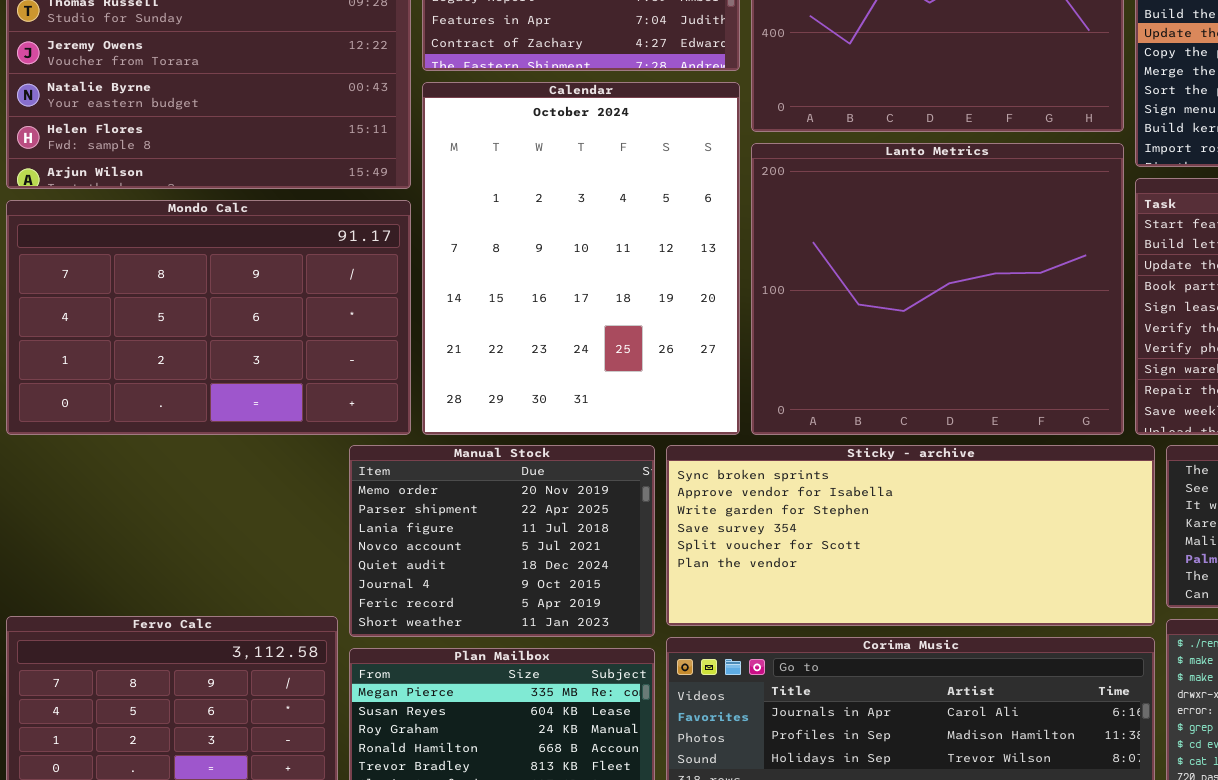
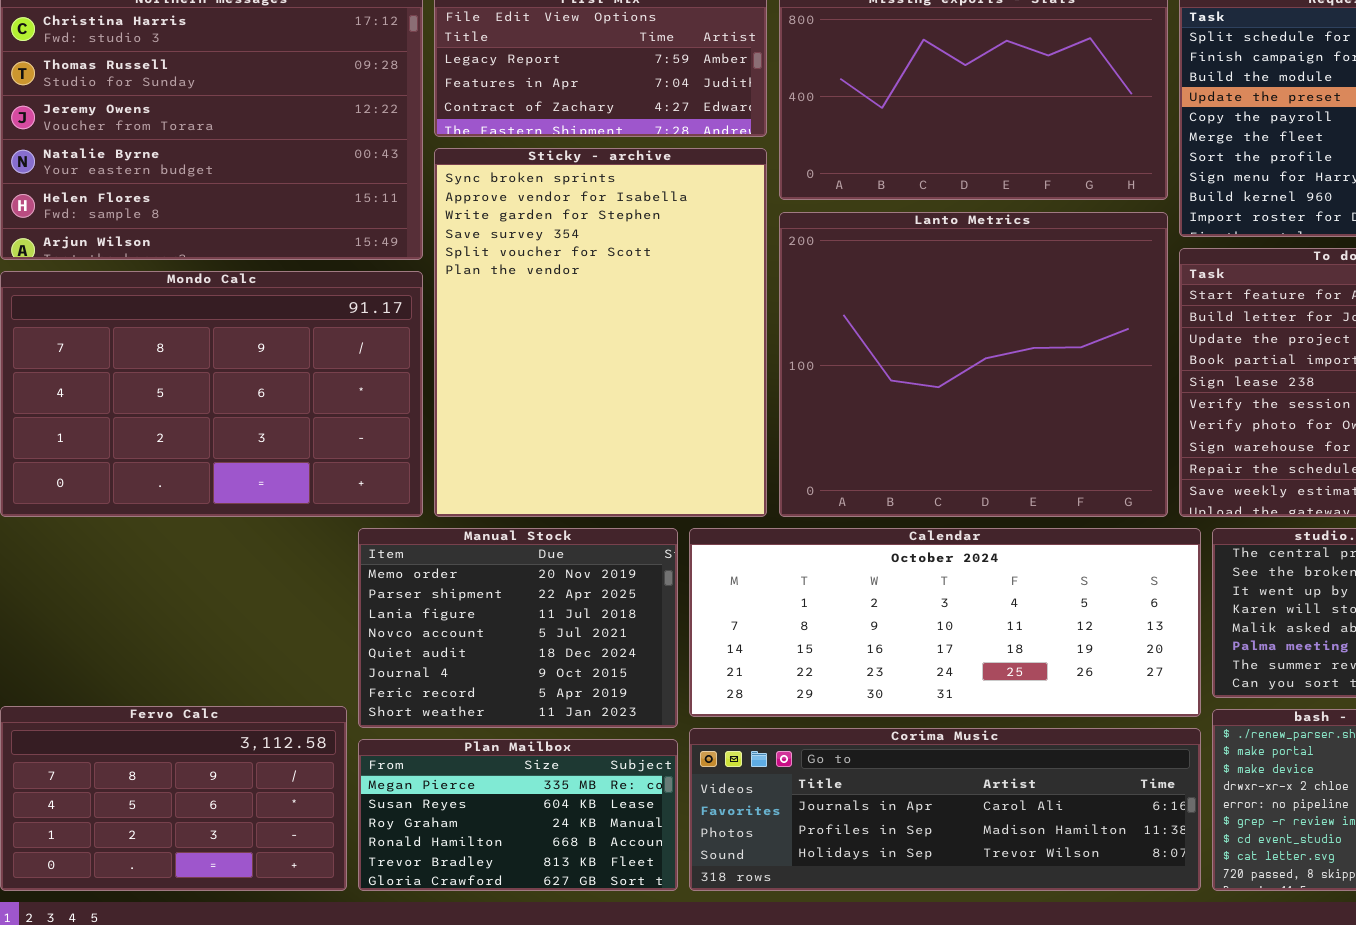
Calendar: [422,82,740,435] -> [689,528,1201,717], moved, resized
Sticky - archive: [666,445,1155,626] -> [434,148,767,517], moved, resized

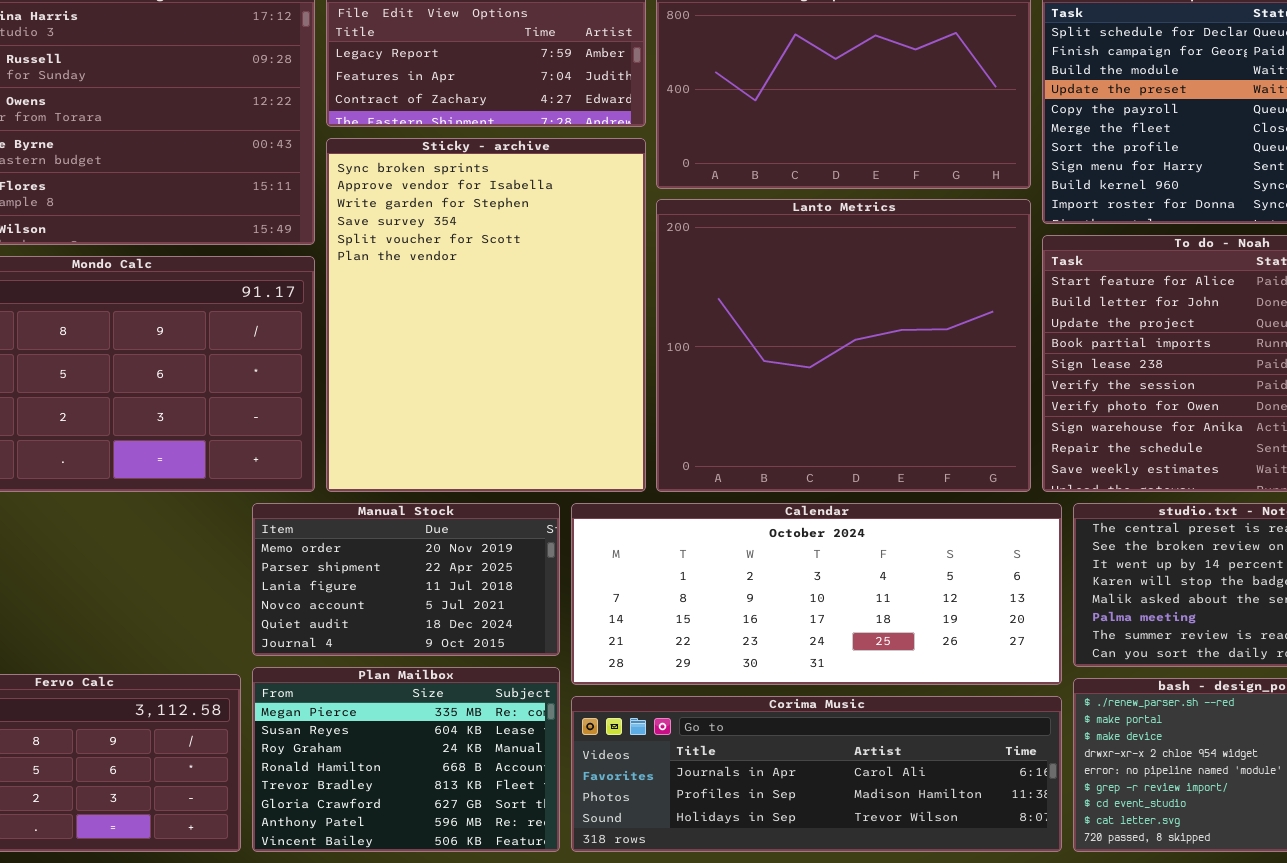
Manual Stock: [358,528,678,728] -> [252,503,560,656], resized
Plan Mailbox: [358,739,678,891] -> [252,667,560,852], resized

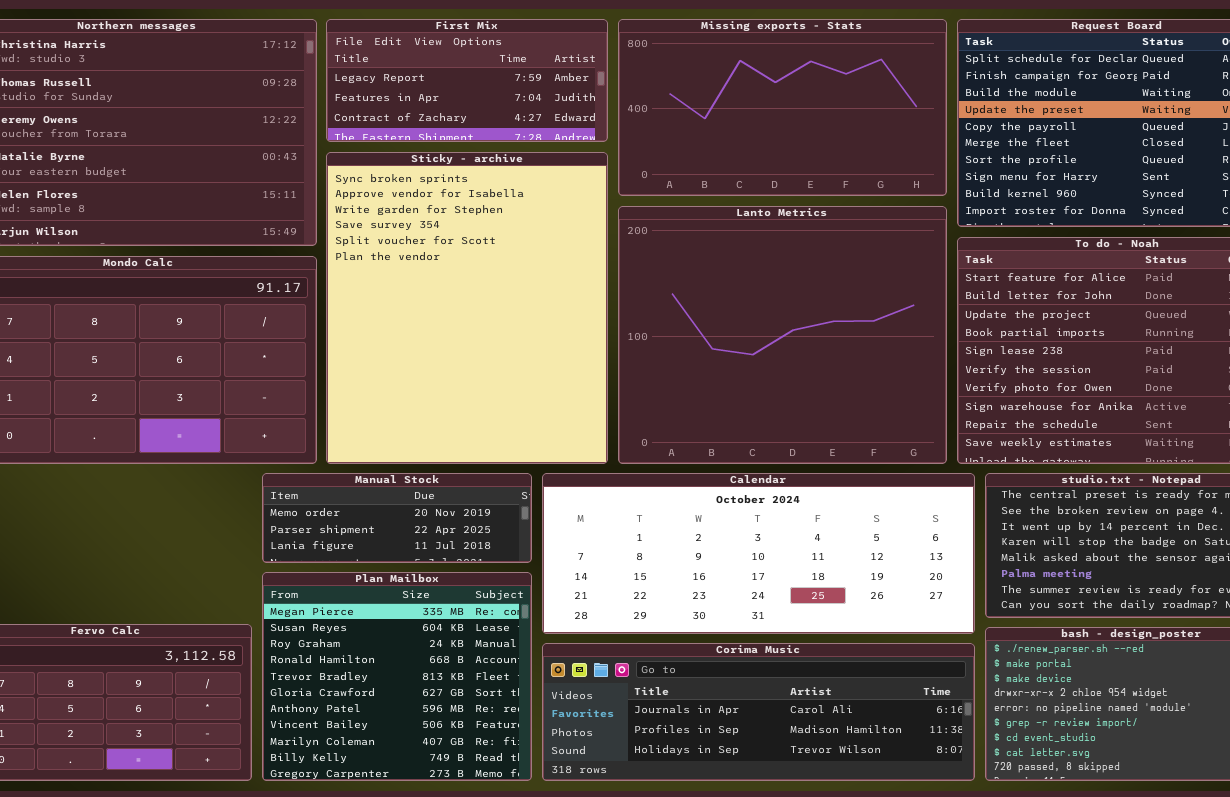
Manual Stock: [252,503,560,656] -> [262,473,532,563], resized
Plan Mailbox: [252,667,560,852] -> [262,572,532,781], resized

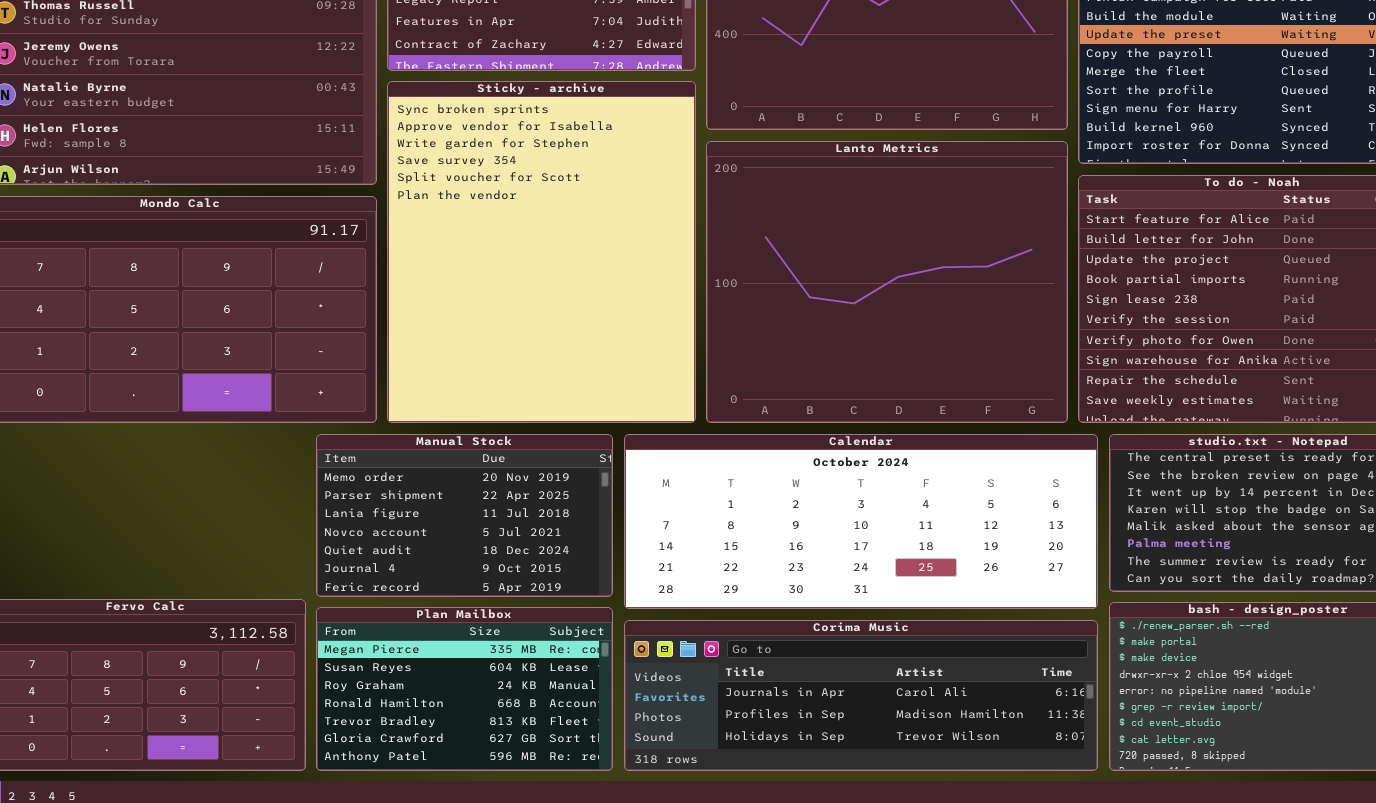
Manual Stock: [262,473,532,563] -> [316,434,613,597], resized
Plan Mailbox: [262,572,532,781] -> [316,607,613,771], resized

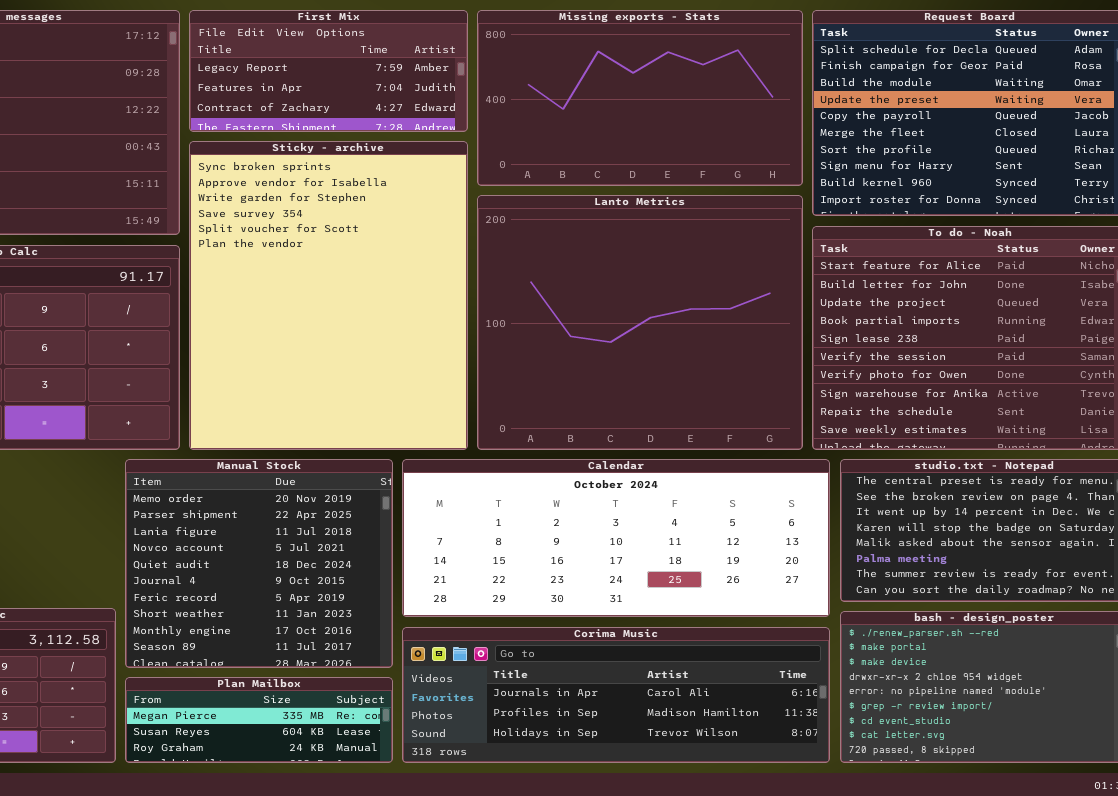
Manual Stock: [316,434,613,597] -> [125,459,393,668], resized
Plan Mailbox: [316,607,613,771] -> [125,677,393,763], resized

